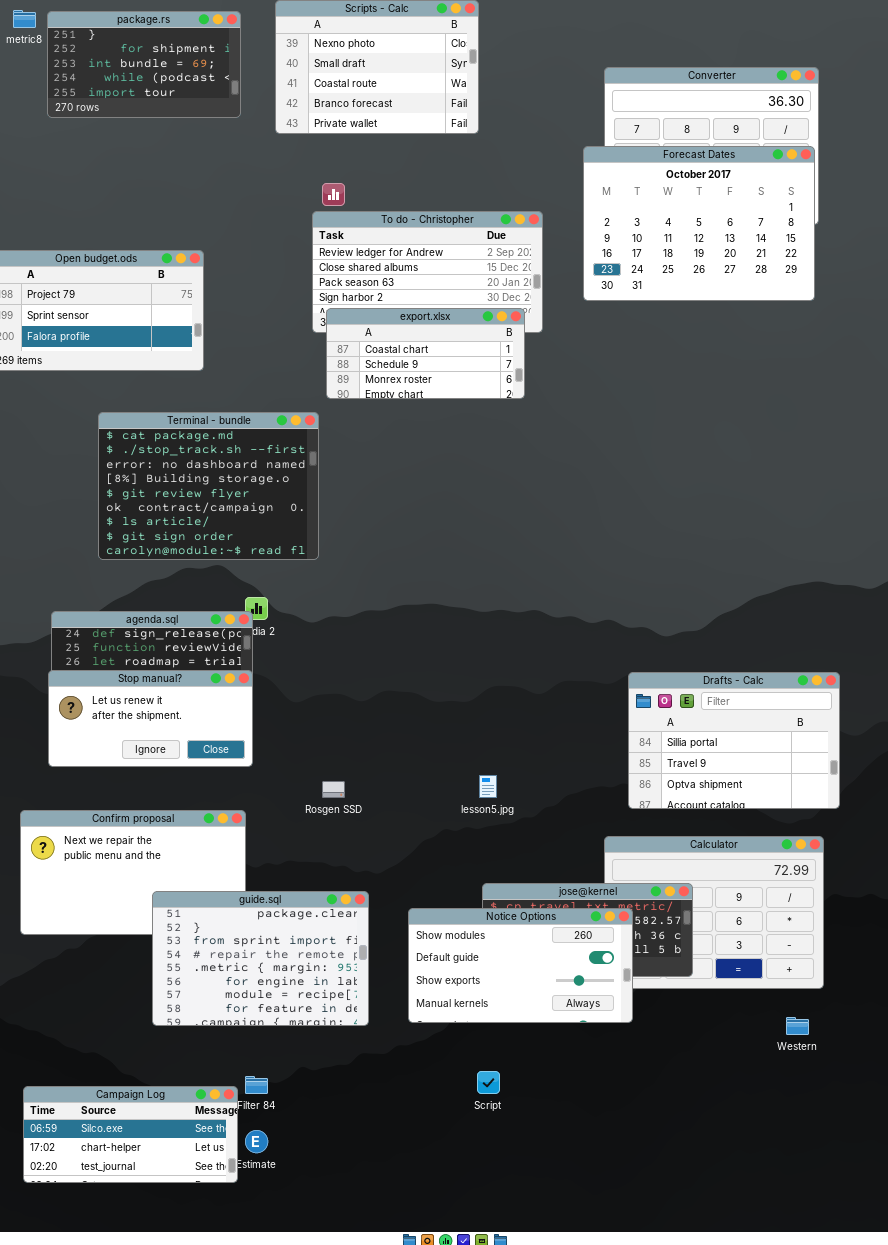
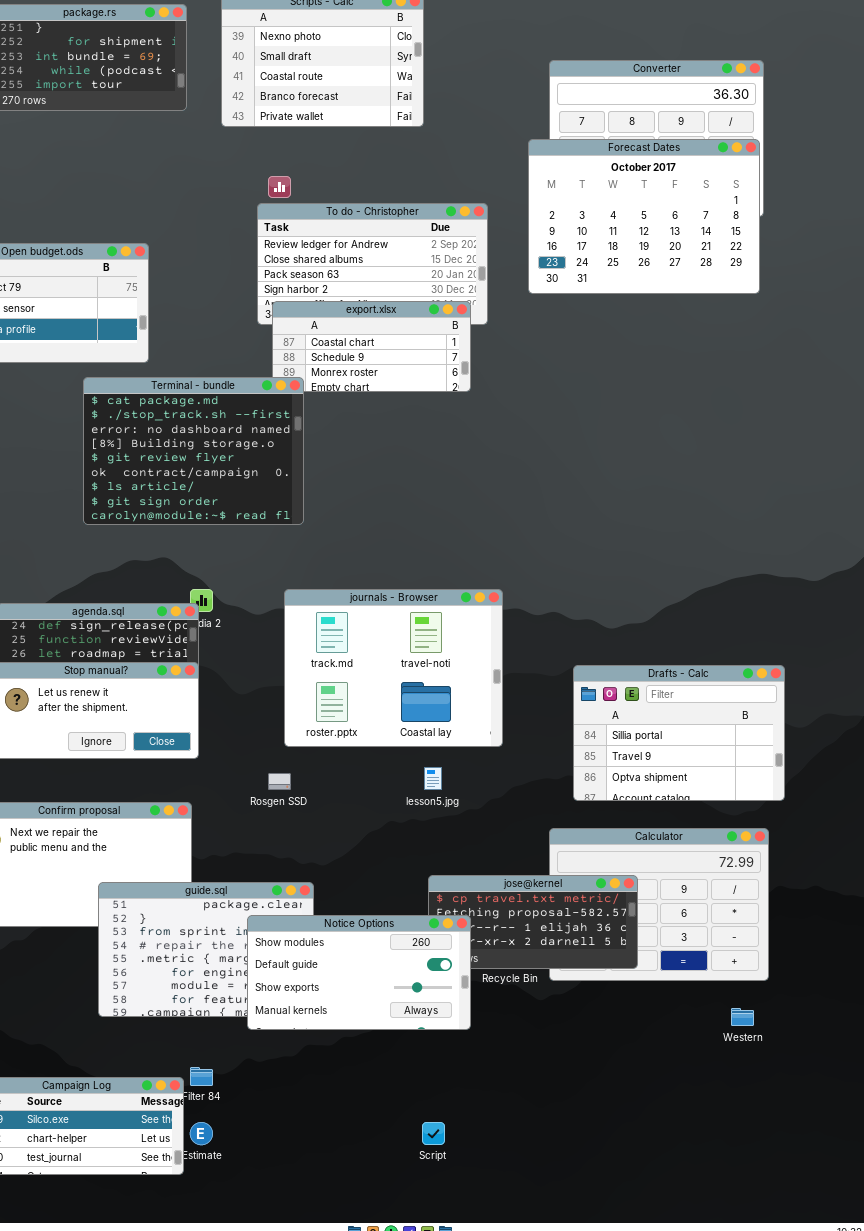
Terminal - bundle: [98,412,319,560] -> [83,377,304,525], moved
journals - Browser: none -> [284,589,503,747], opened
Notice Options: [408,908,633,1023] -> [247,915,471,1030], moved
Script: [477,1071,500,1094] -> [422,1122,445,1145], moved

